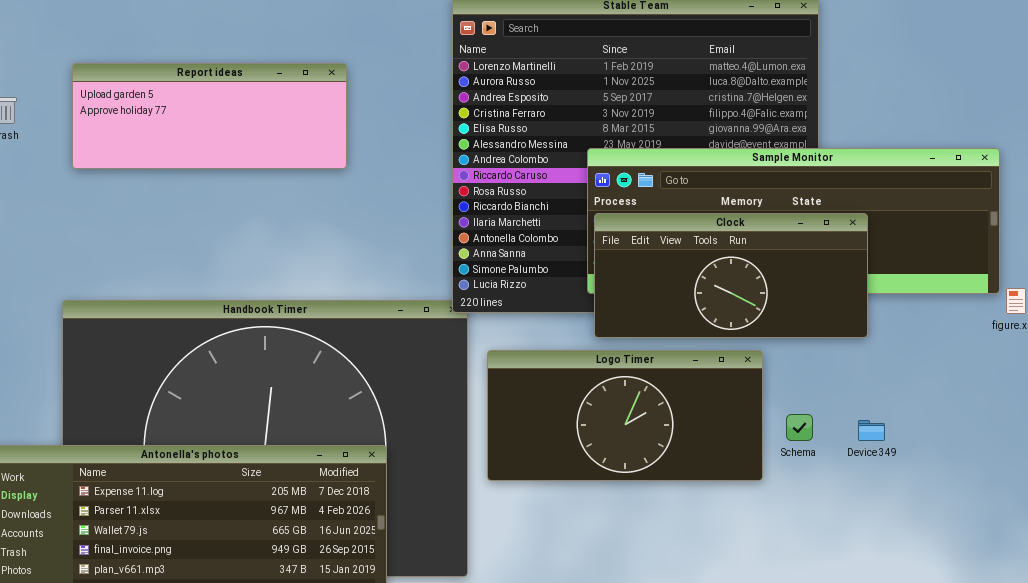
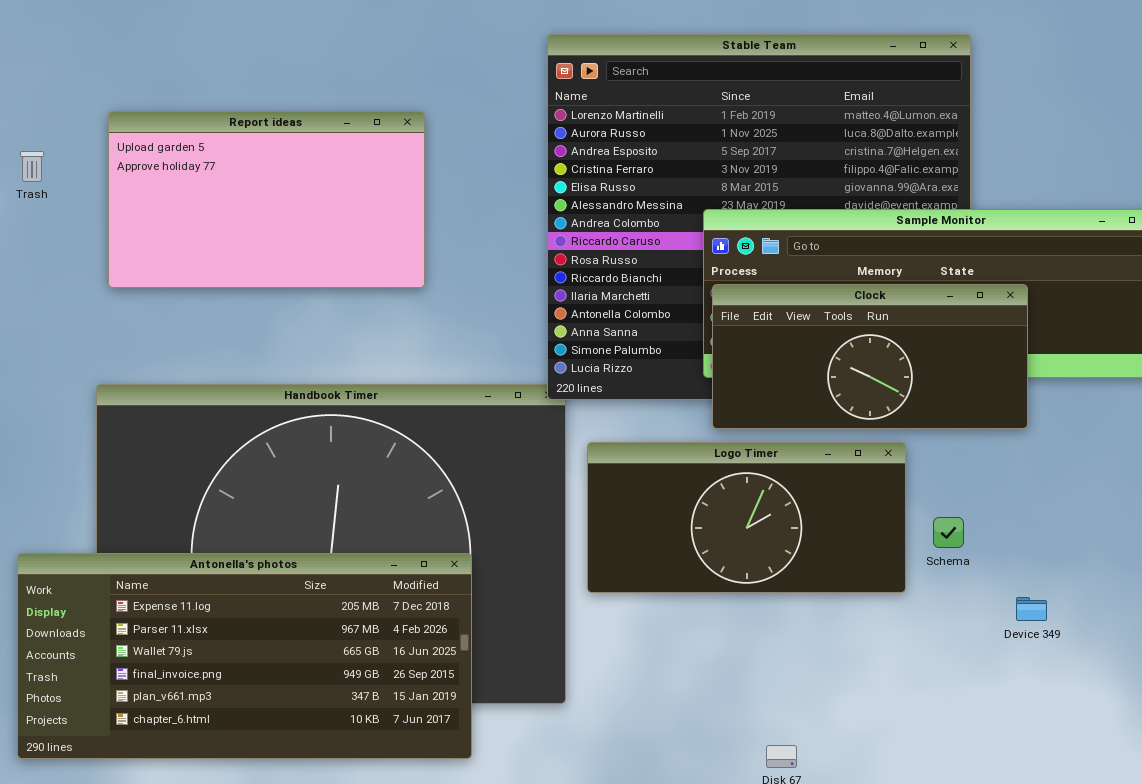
Report ideas: [72,63,347,169] -> [108,111,425,288], resized
Device 349: [858,420,885,441] -> [1016,597,1047,621], moved

